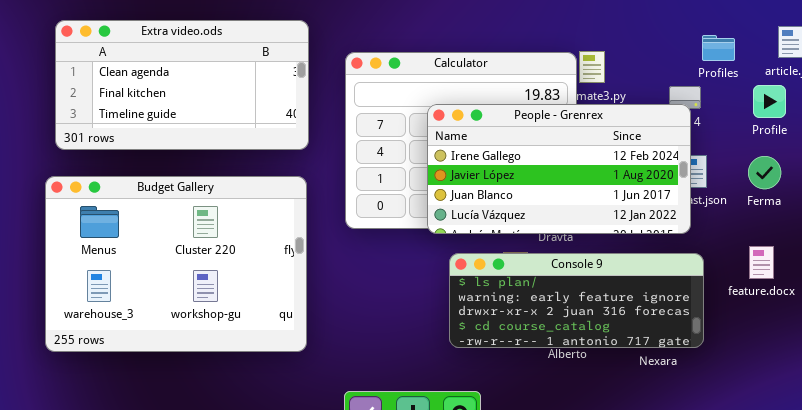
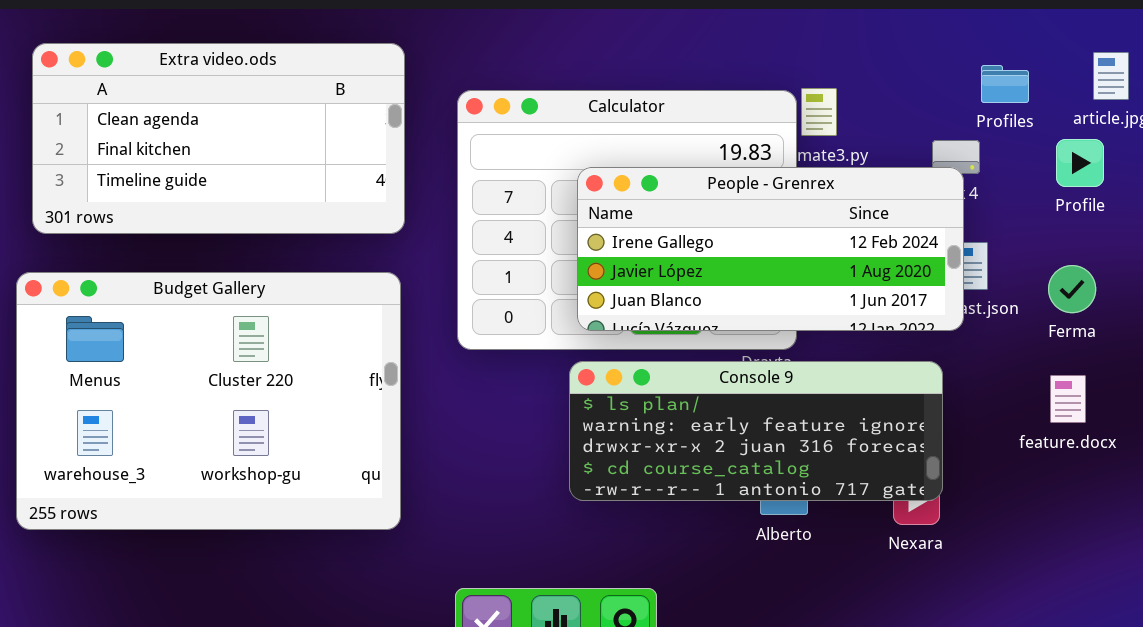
People - Grenrex: [427,104,691,234] -> [577,167,964,331], resized
Ferma: [748,156,781,189] -> [1048,265,1096,313], moved
Console 9: [449,253,704,348] -> [569,361,943,501], moved

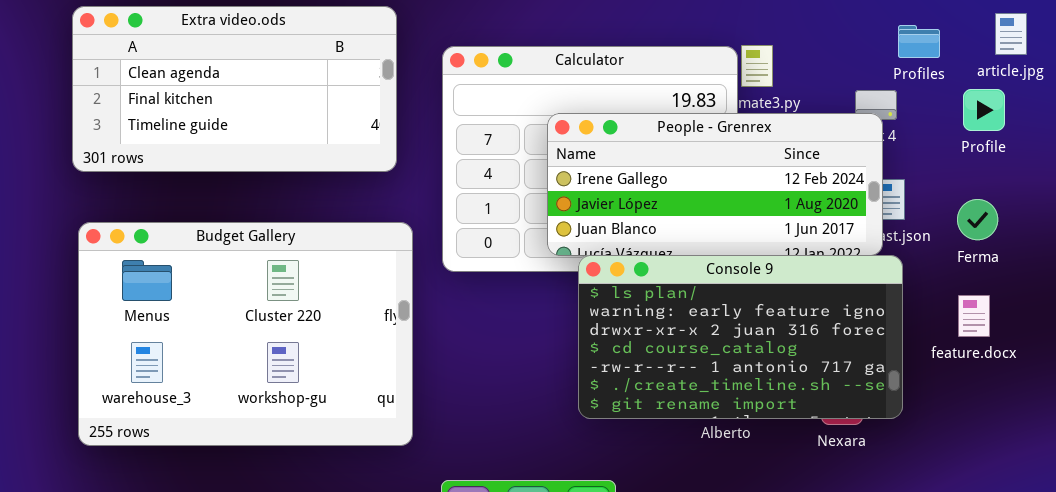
Budget Gallery: [16,272,401,530] -> [78,222,413,446], moved
Console 9: [569,361,943,501] -> [578,255,903,419], moved, resized

